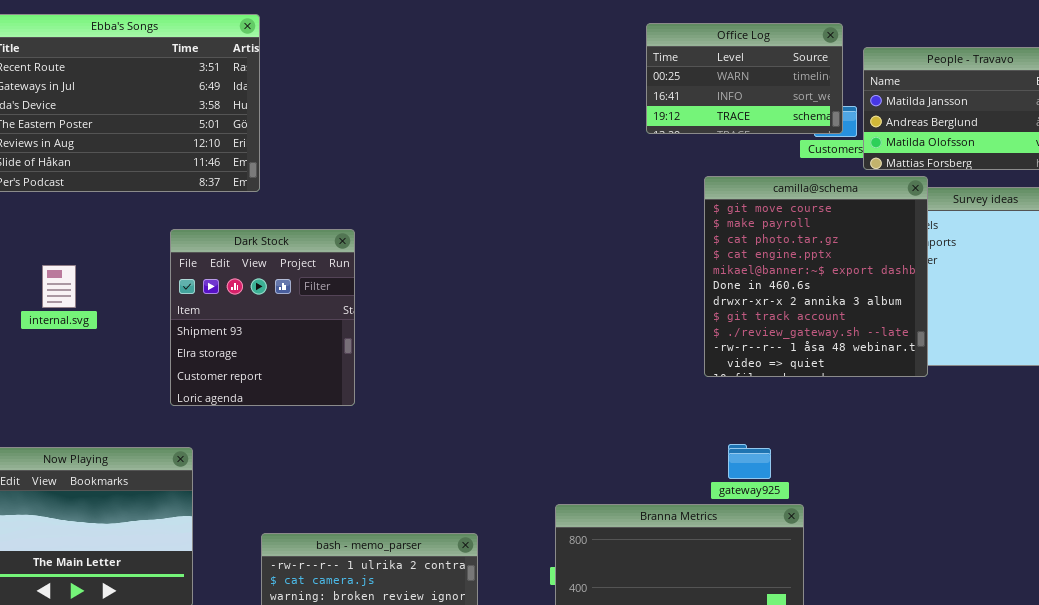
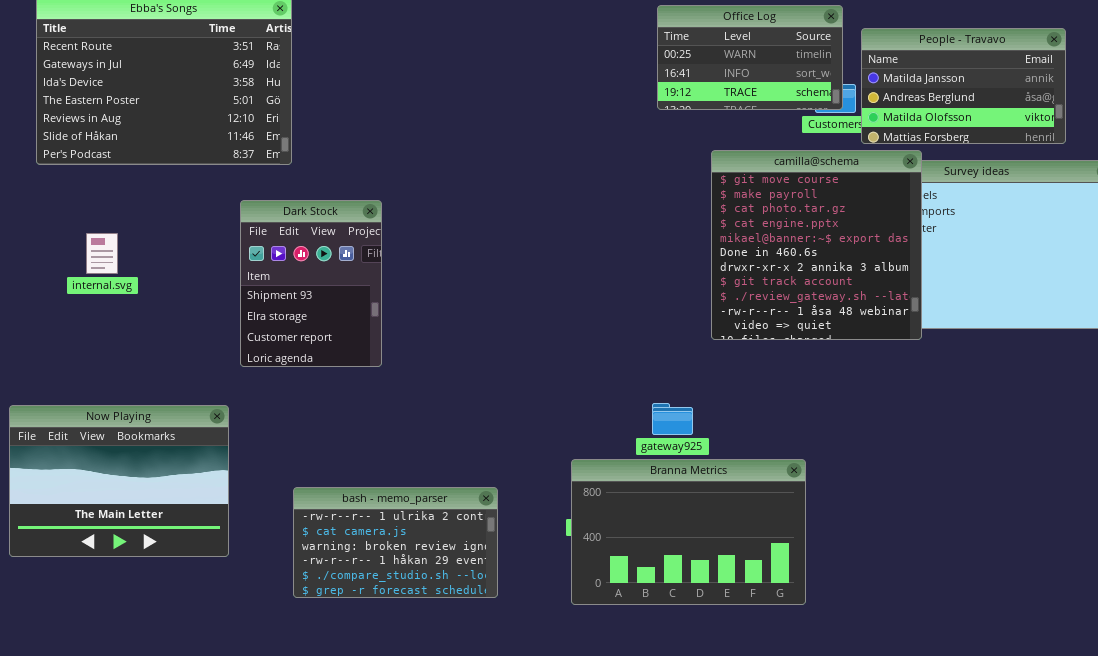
Dark Stock: [170,229,355,406] -> [240,200,382,367], resized
gateway925: [728,444,771,479] -> [652,403,693,435], moved

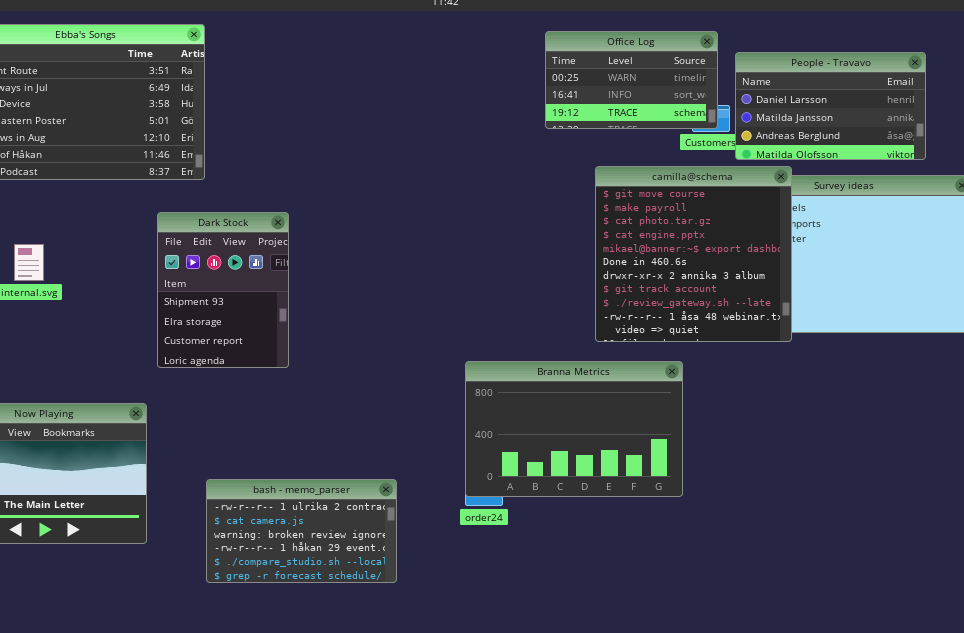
People - Travavo: [861,28,1066,144] -> [735,52,926,160], scrolled up 1 row
Branna Metrics: [571,459,806,605] -> [465,361,683,497], moved

